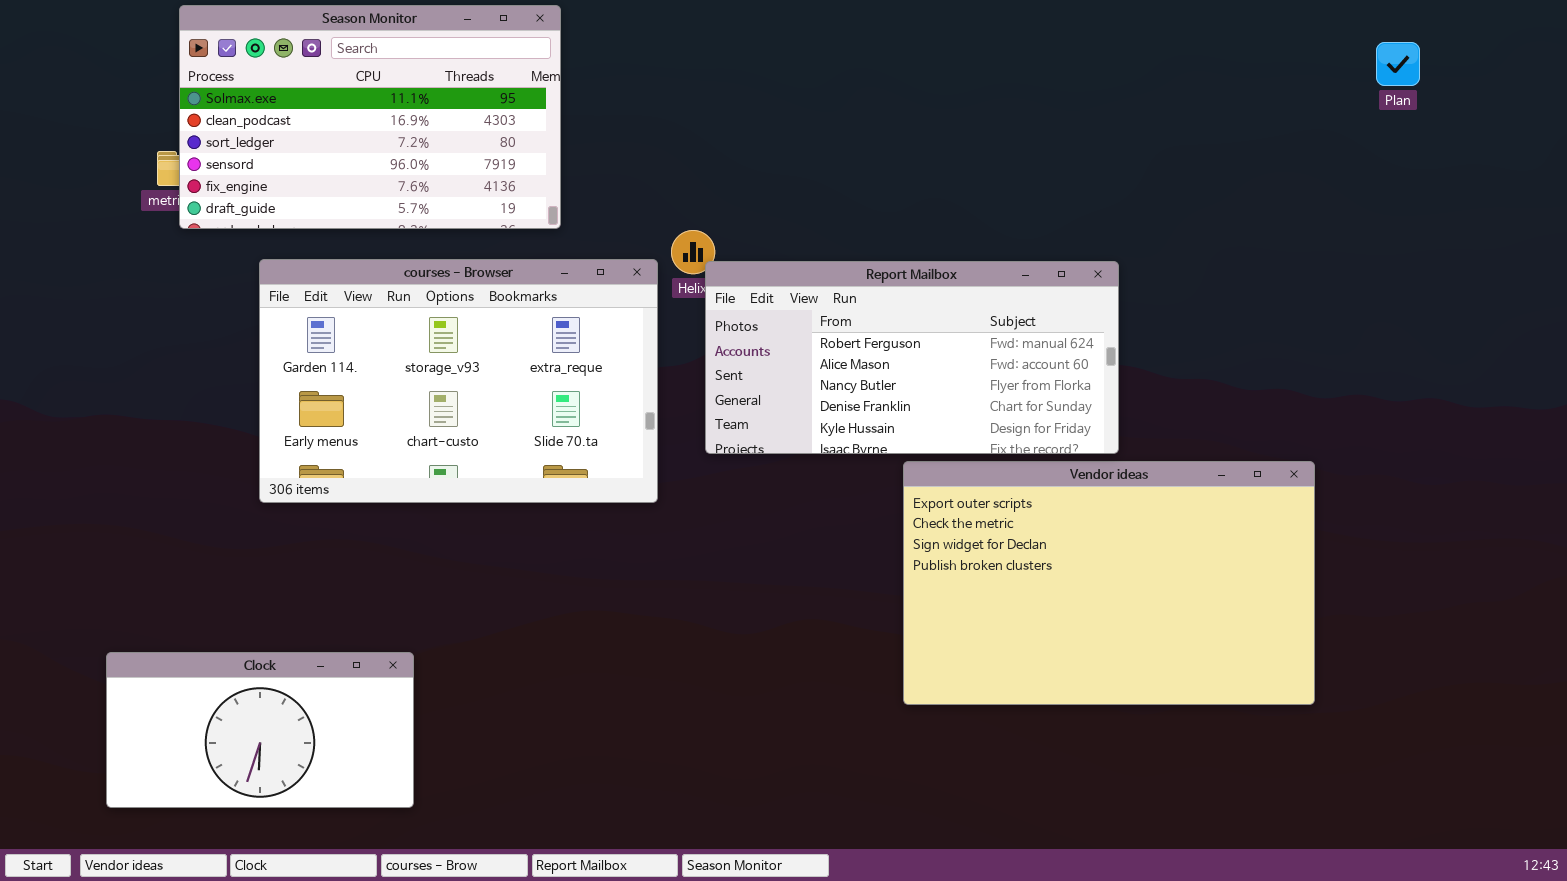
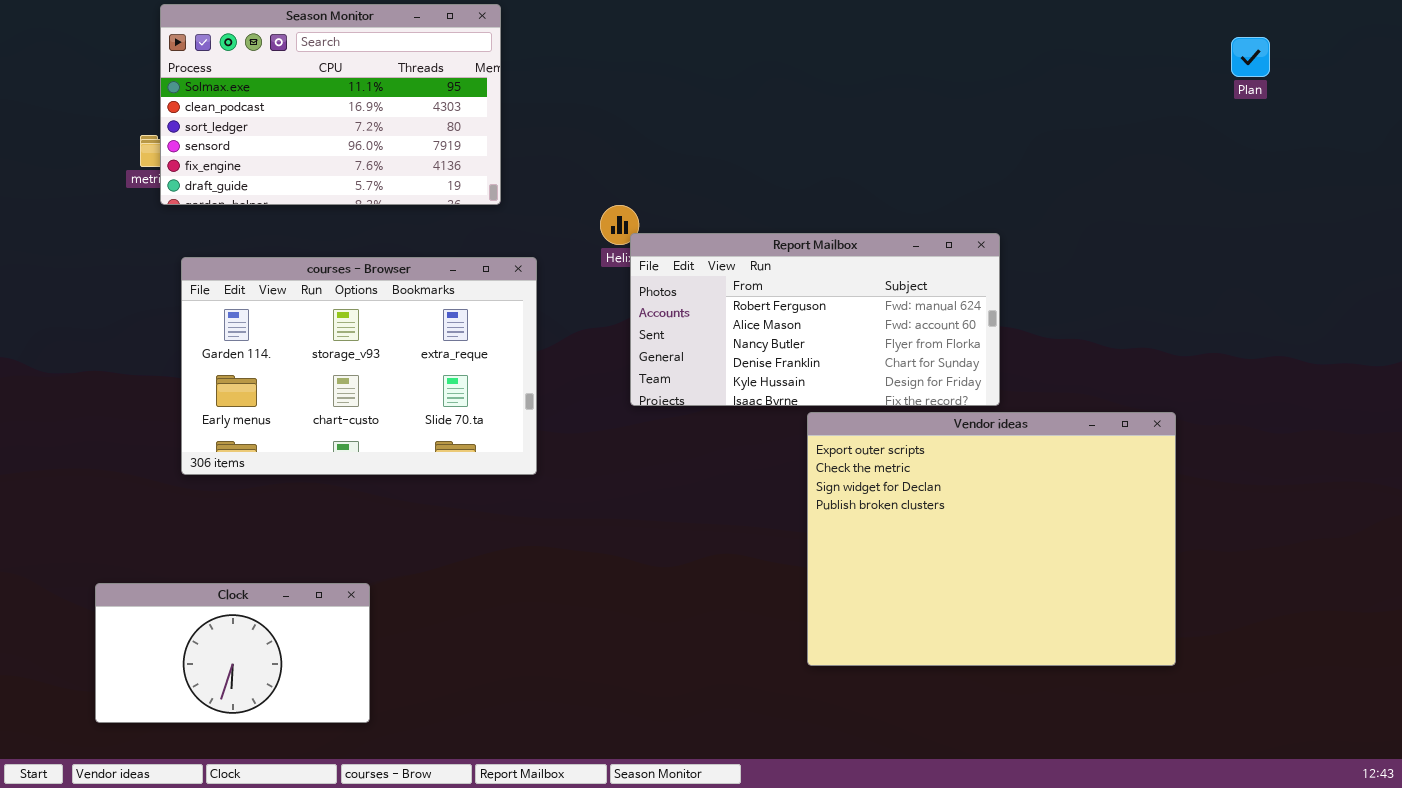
courses - Browser: [259,259,658,503] -> [181,257,537,475], moved
Vendor ideas: [903,461,1315,705] -> [807,412,1176,666], resized

